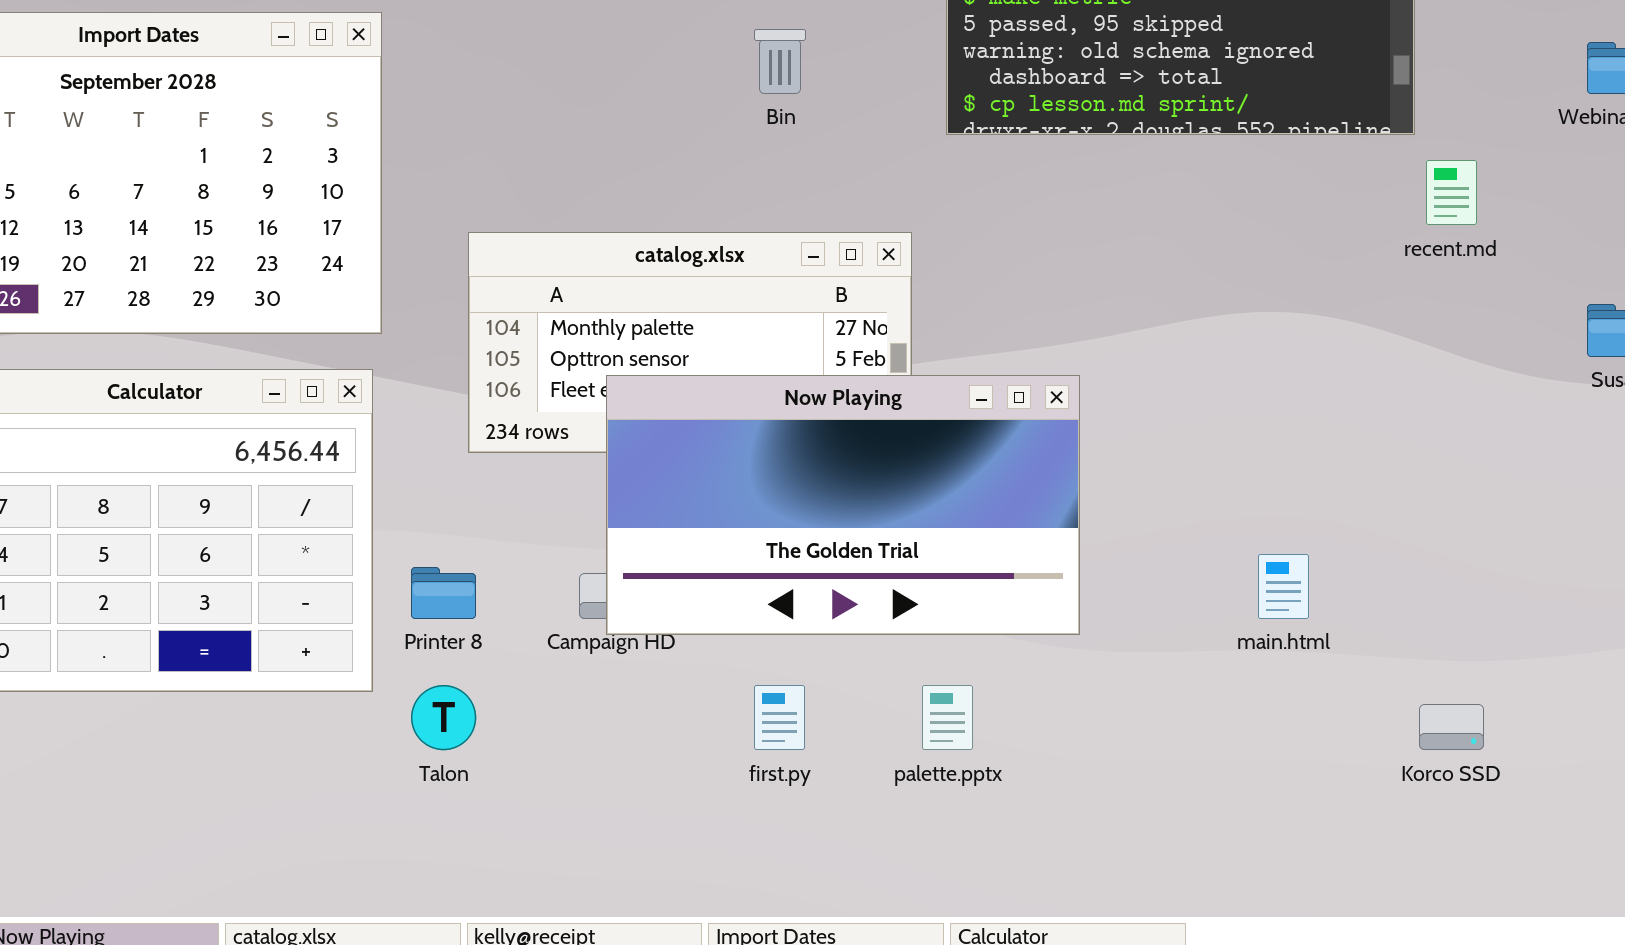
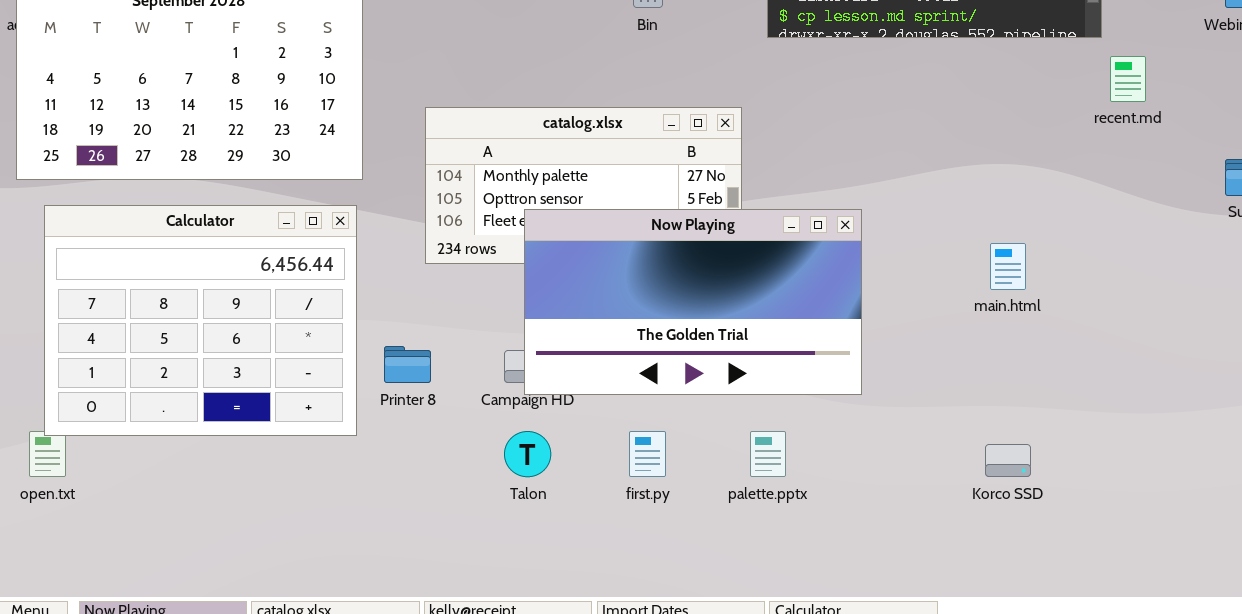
main.html: [1258,554,1309,619] -> [990,243,1026,290], moved
Talon: [411,685,476,750] -> [504,431,551,477], moved
Korco SSD: [1419,704,1484,750] -> [985,444,1031,477], moved

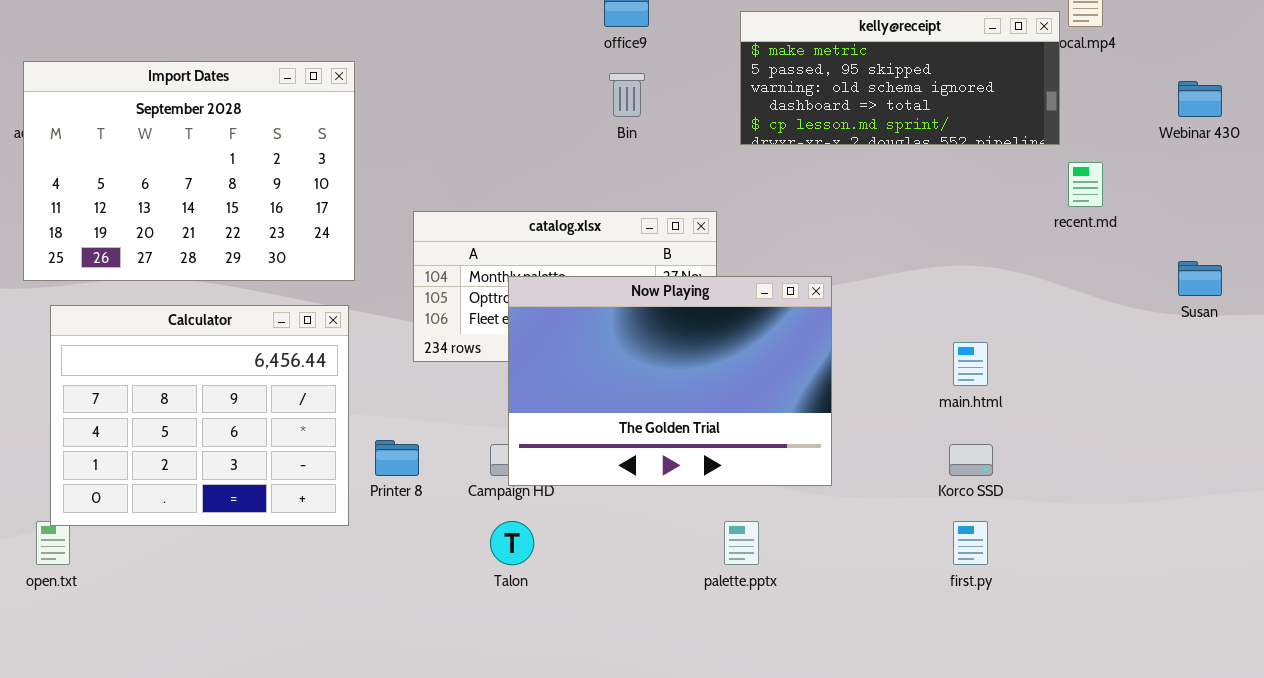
Now Playing: [524,209,862,395] -> [508,276,832,486], resized
first.py: [629,431,666,477] -> [953,521,988,565], moved
Korco SSD: [985,444,1031,477] -> [949,444,993,476], moved

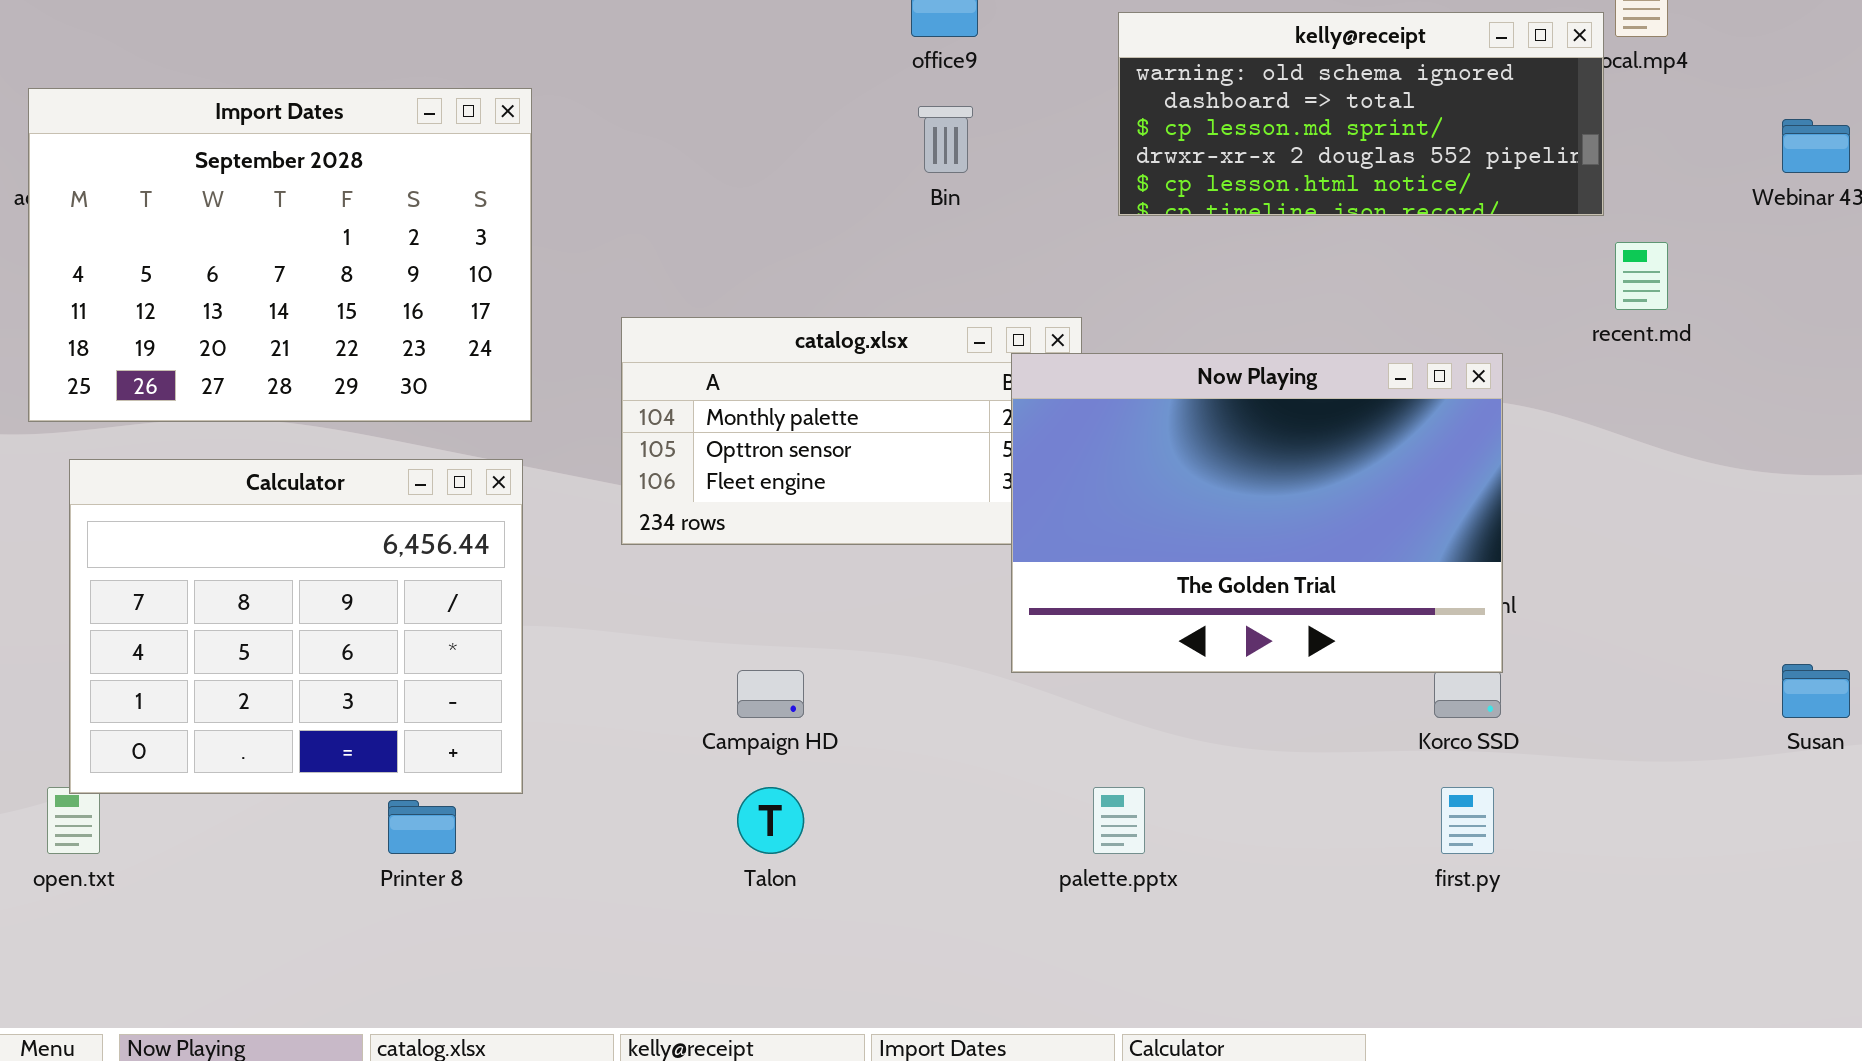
kelly@receipt: [740,11,1060,145] -> [1118,12,1604,216], scrolled down 2 rows
Susan: [1178,261,1222,296] -> [1782,664,1850,718], moved
Now Playing: [508,276,832,486] -> [1011,353,1503,673], moved
Printer 8: [375,440,419,476] -> [388,800,456,854], moved

